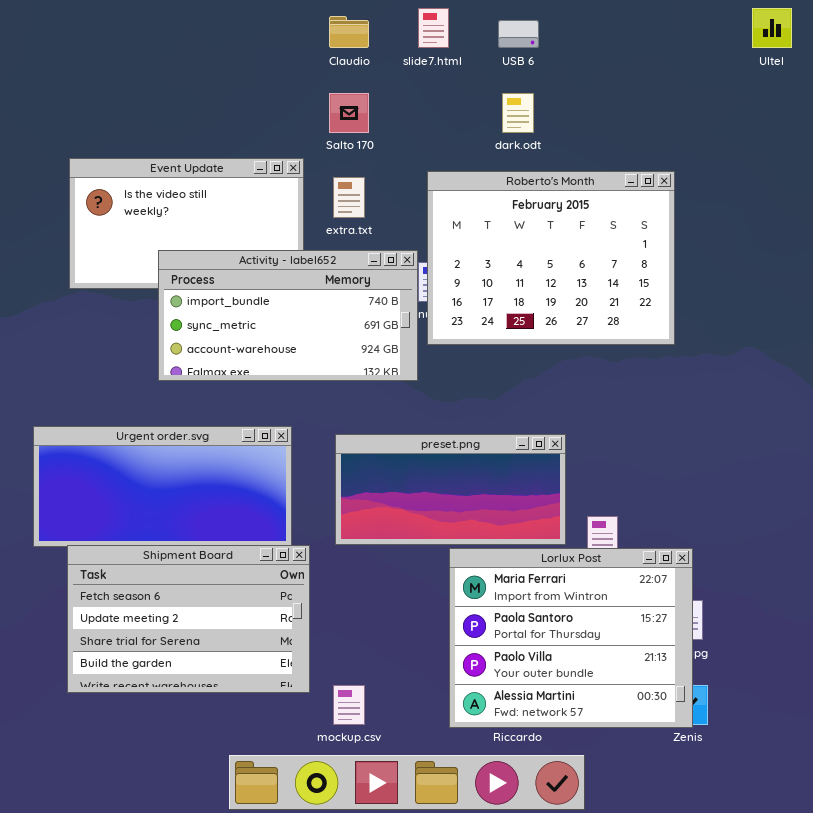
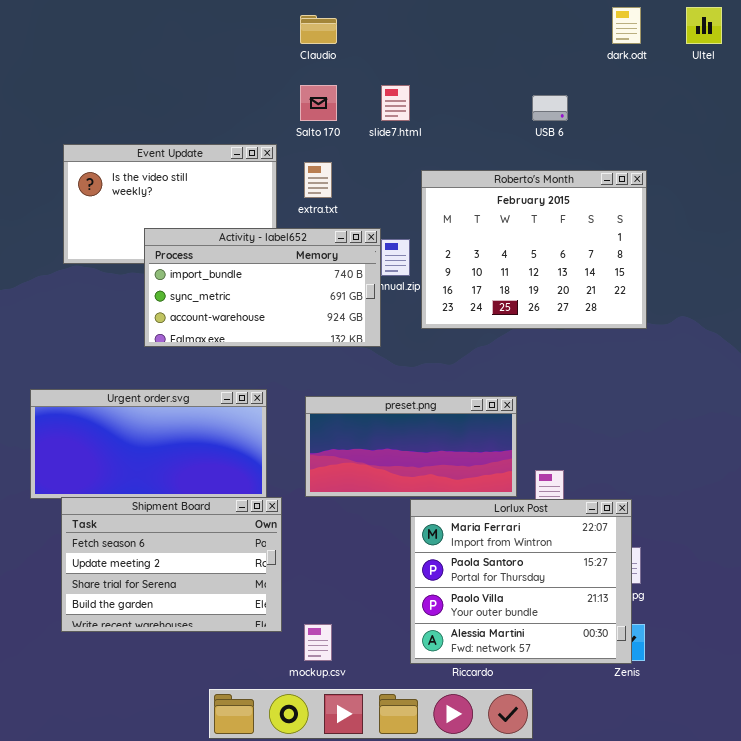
slide7.html: [418,8,449,48] -> [381,85,410,121], moved
USB 6: [498,20,539,48] -> [532,95,568,121], moved
dark.odt: [502,93,534,133] -> [612,7,641,44], moved
Roberto's Month: [427,171,675,345] -> [421,170,647,329], moved

